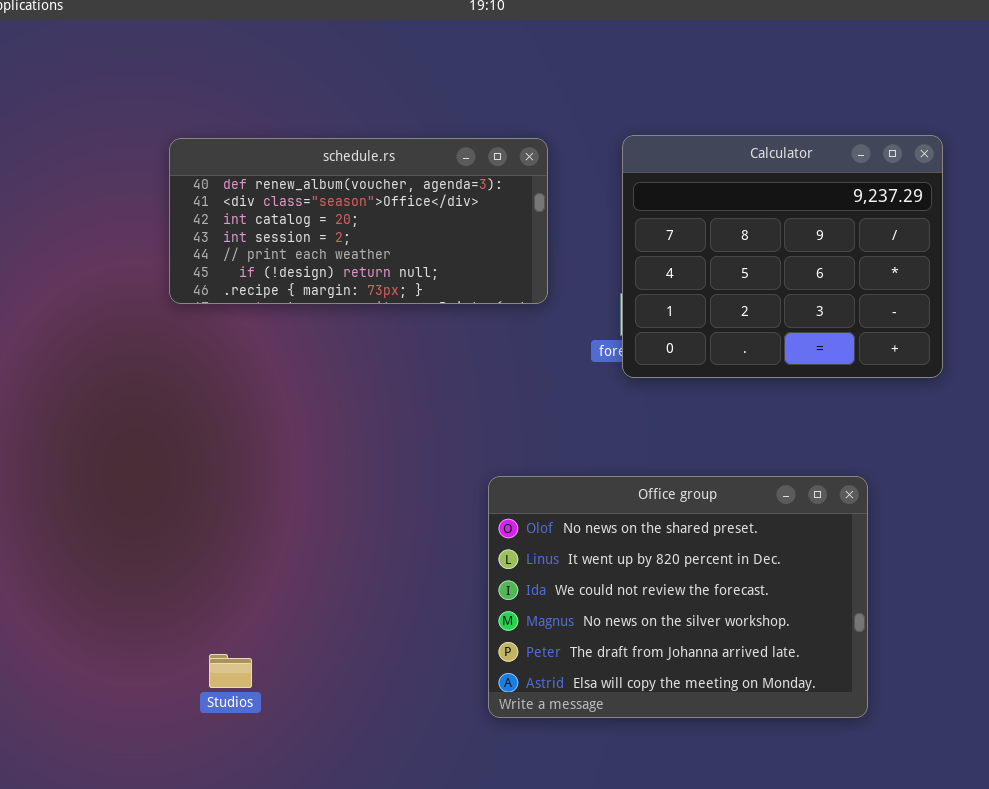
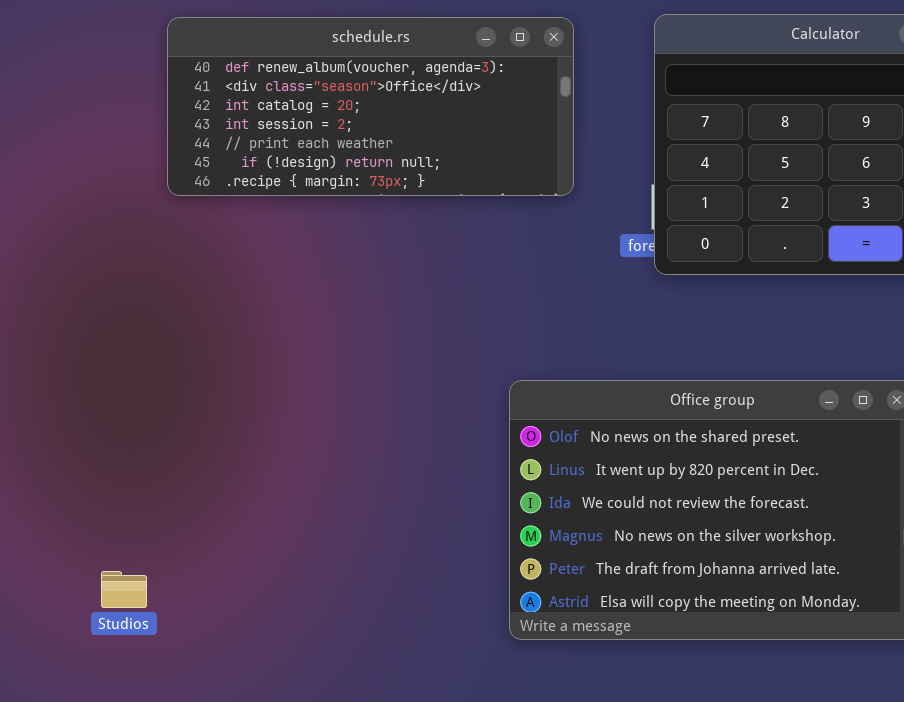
Studios: [209,654,252,688] -> [101,571,147,608], moved

